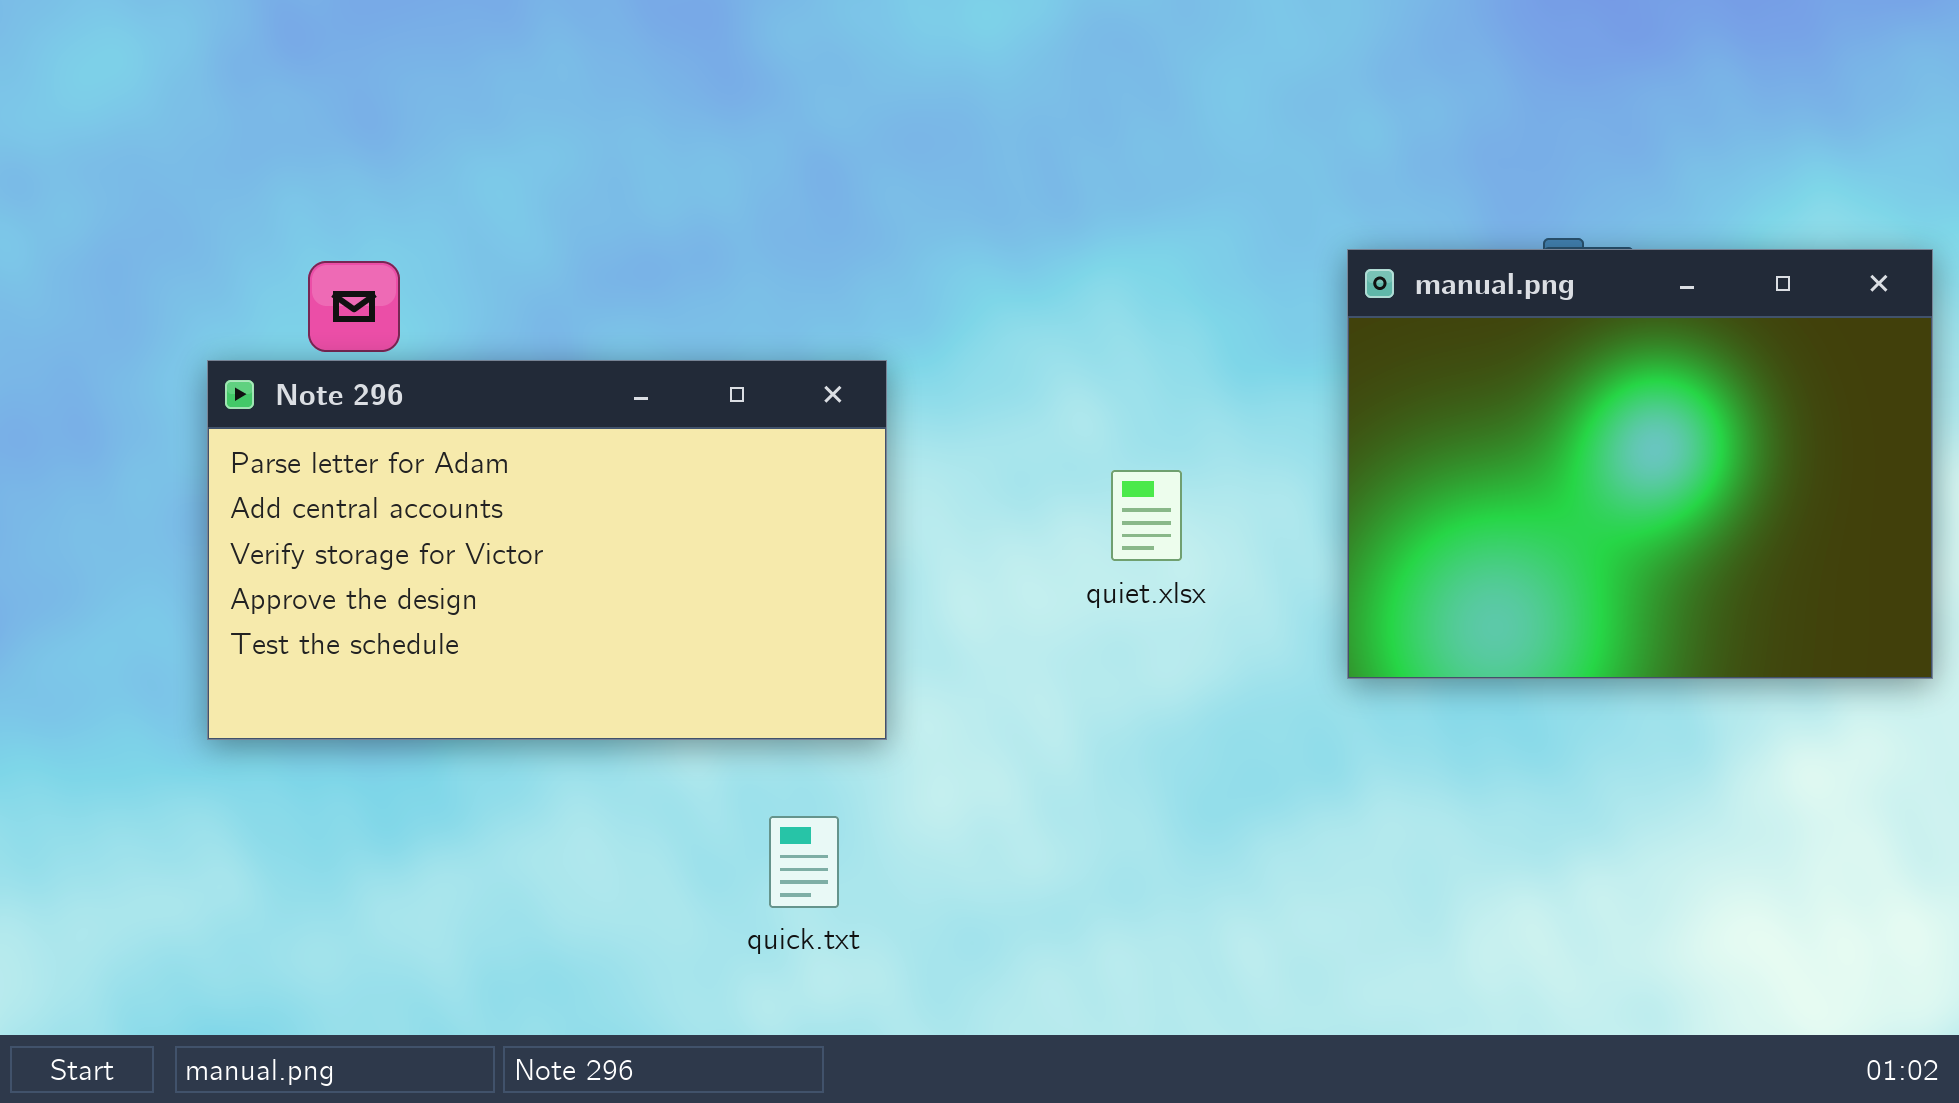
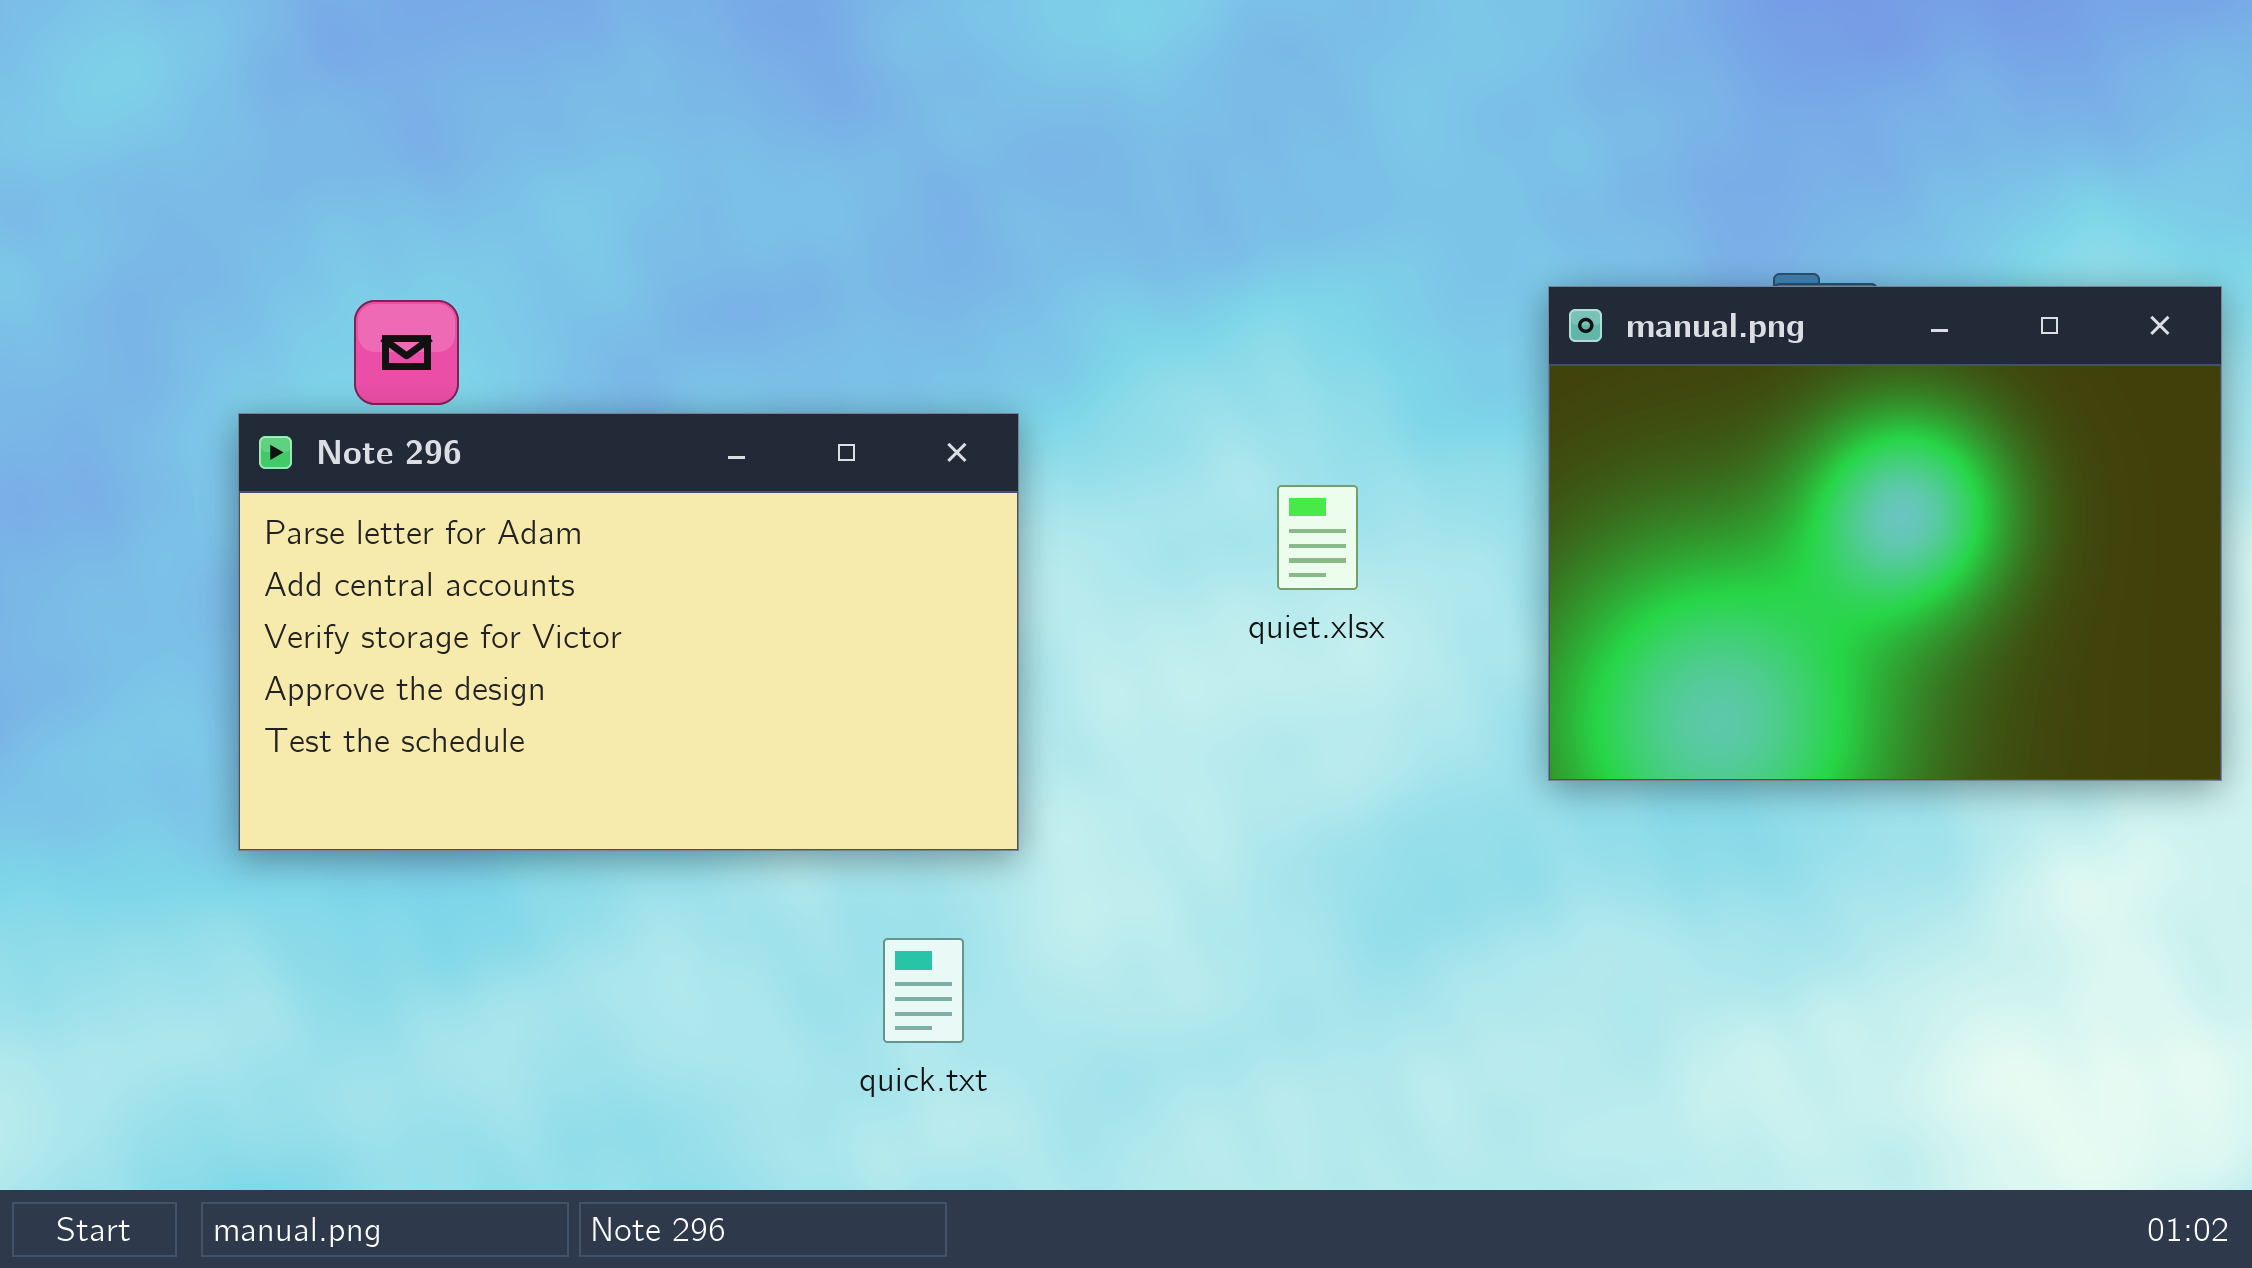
quiet.xlsx: [1111,470,1182,561] -> [1277,485,1358,590], moved

